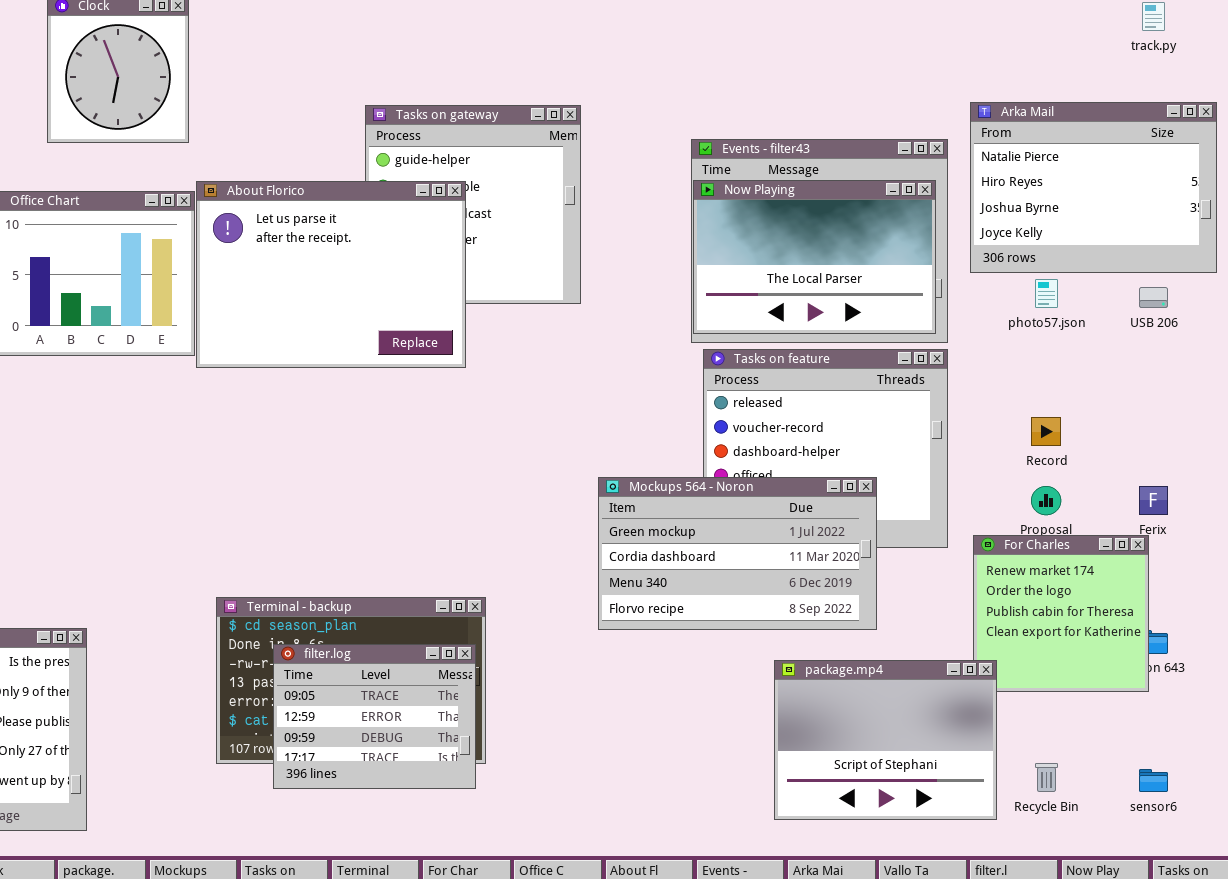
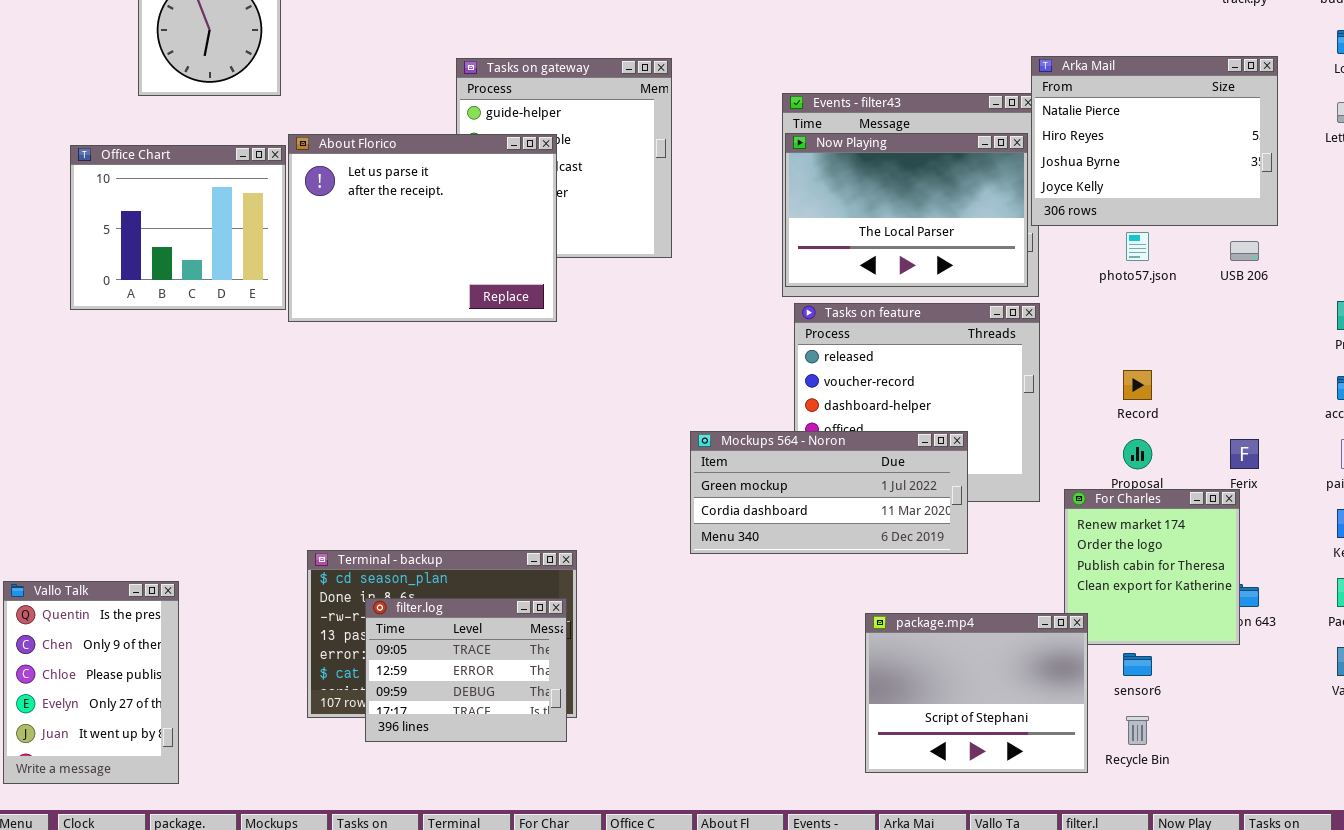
Arka Mail: [970,102,1217,273] -> [1031,56,1278,226], moved
Mockups 564 - Noron: [598,477,877,630] -> [690,431,968,554], resized
sensor6: [1139,769,1168,792] -> [1123,653,1152,676], moved

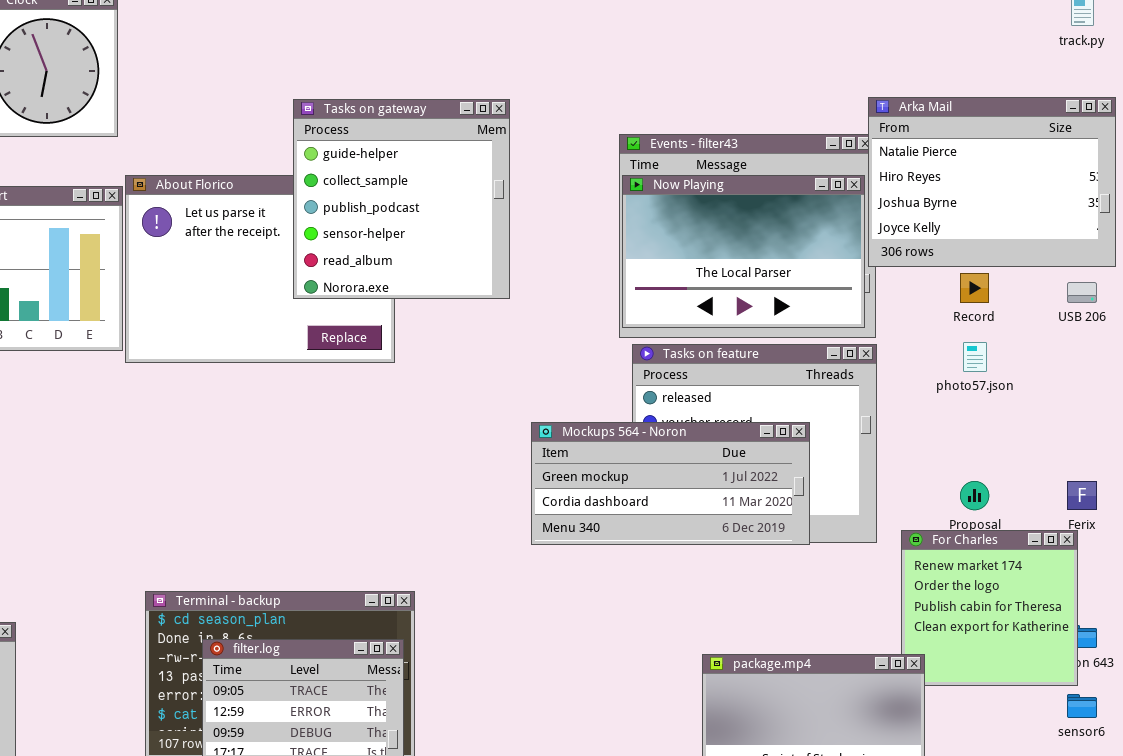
Tasks on gateway: [456,58,672,258] -> [293,99,510,299], raised
photo57.json: [1126,232,1149,261] -> [963,342,987,372], moved
Record: [1123,370,1152,400] -> [960,273,989,303], moved
Mockups 564 - Noron: [690,431,968,554] -> [531,422,810,545], moved
sensor6: [1123,653,1152,676] -> [1067,694,1097,718], moved

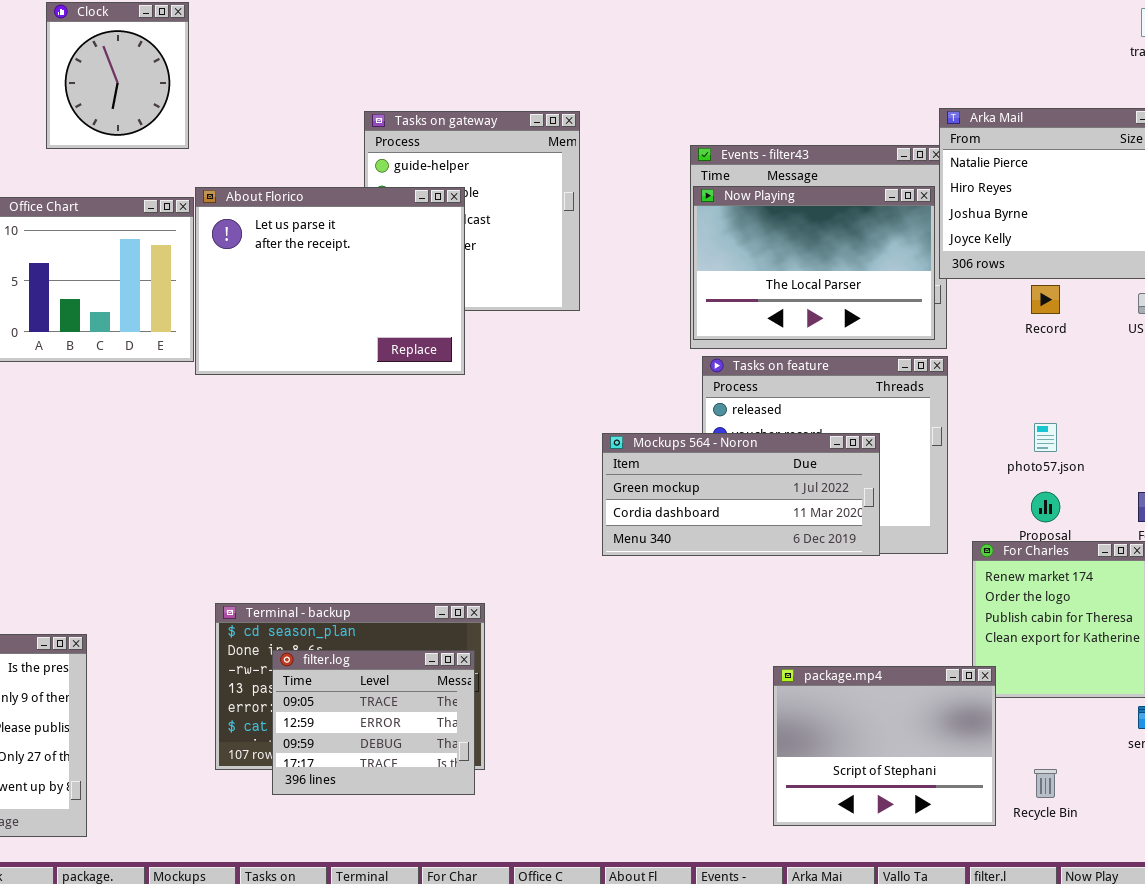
About Florico: [125,175,395,363] -> [195,187,465,375], raised
photo57.json: [963,342,987,372] -> [1034,423,1057,452], moved

